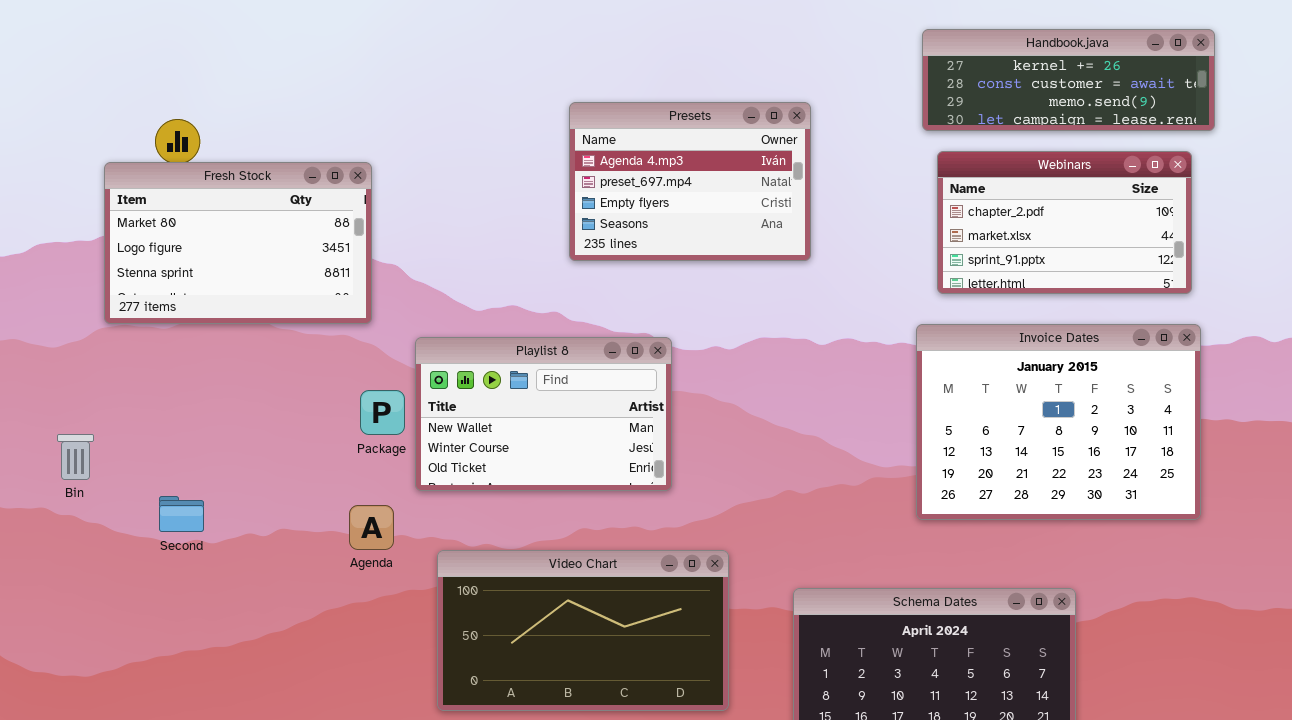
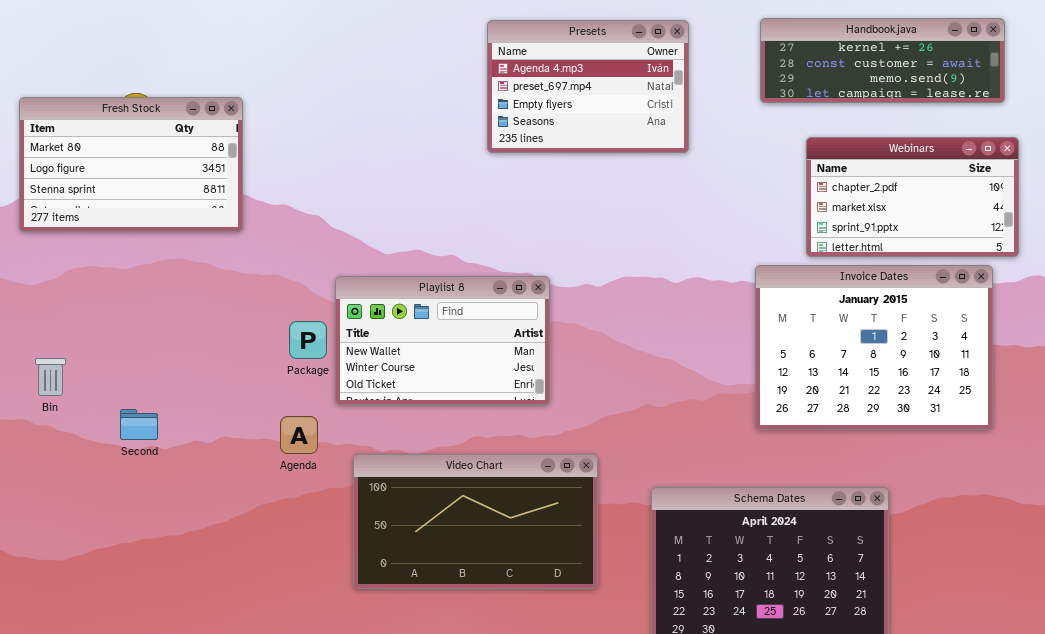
Presets: [569,102,811,261] -> [487,20,689,153], moved
Webinars: [937,151,1192,294] -> [806,137,1019,257], moved
Fresh Stock: [104,162,372,324] -> [19,97,243,232], moved

